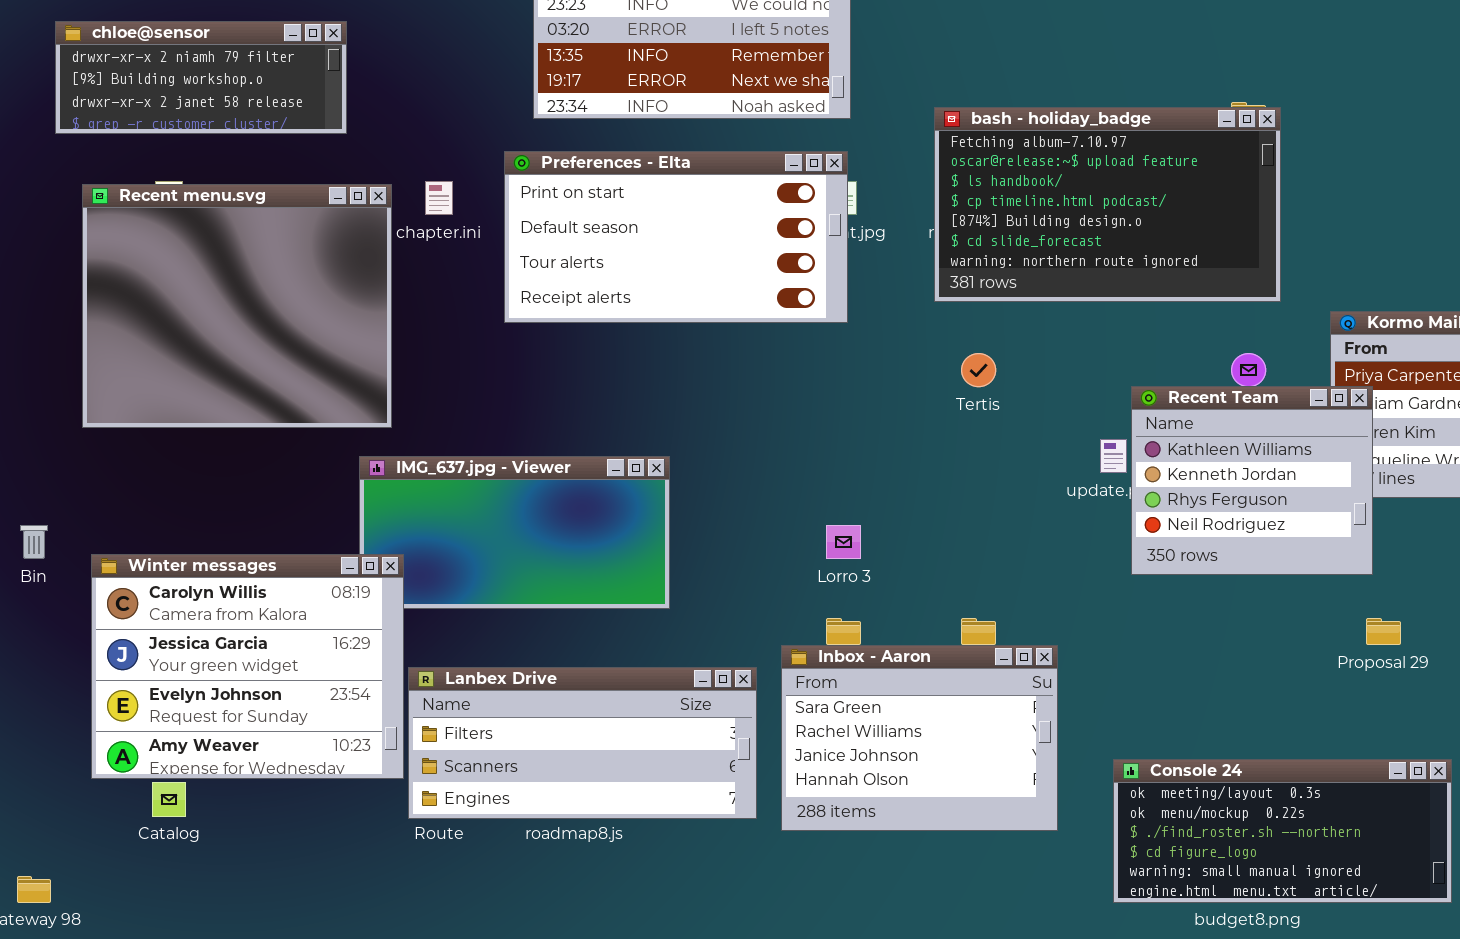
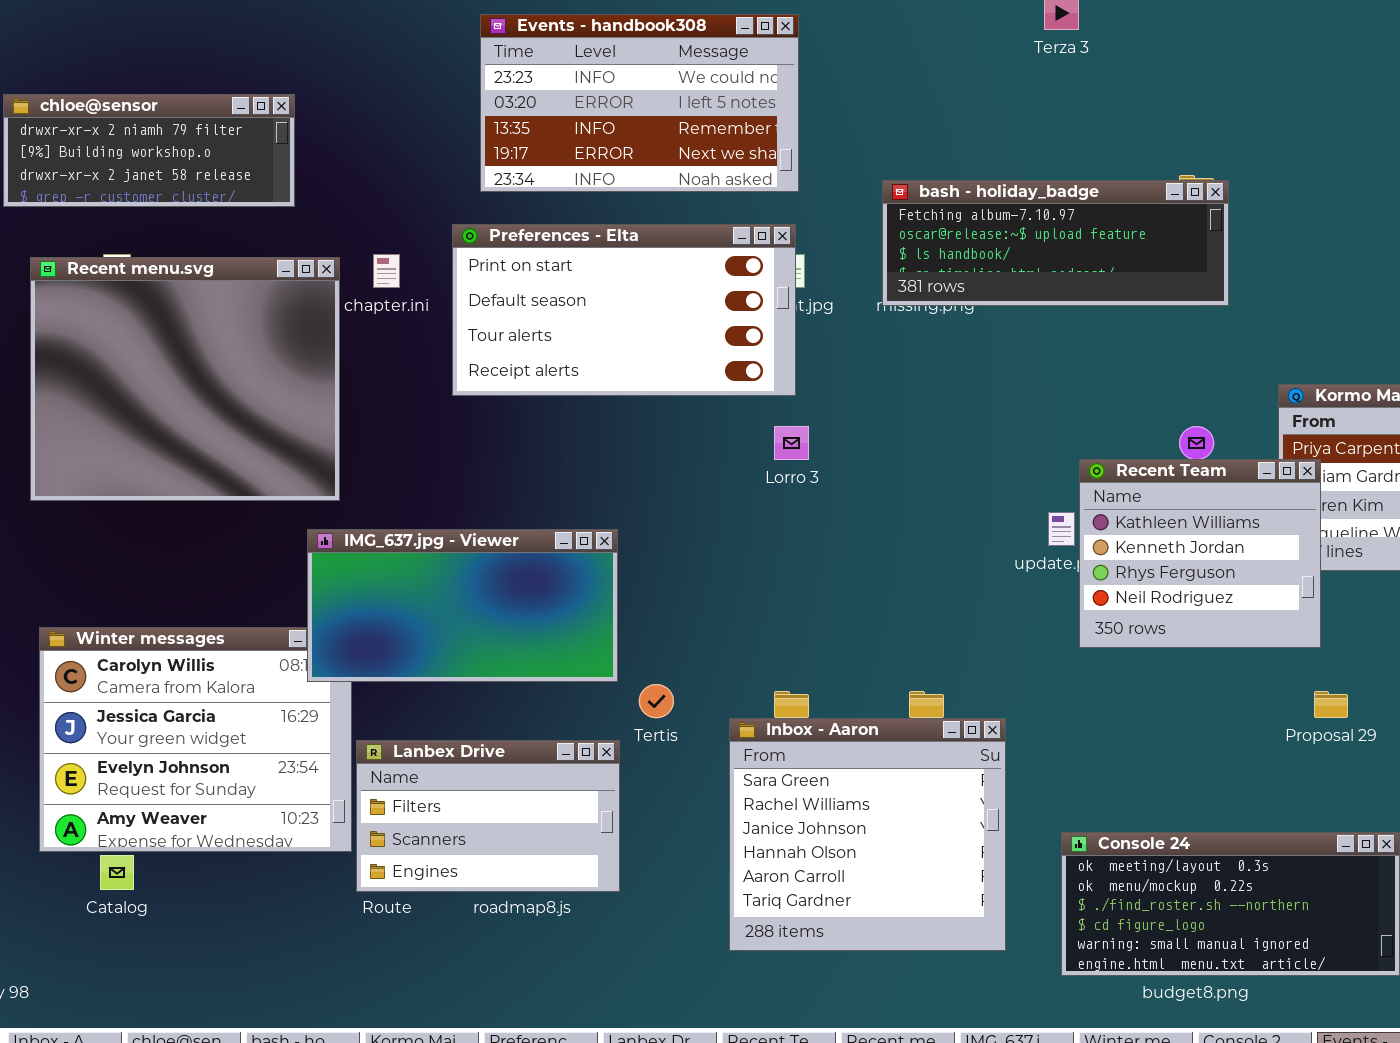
bash - holiday_badge: [934,107,1281,302] -> [882,180,1229,306], resized
Tertis: [961,353,996,387] -> [639,684,674,718], moved
IMG_637.jpg - Viewer: [359,456,670,609] -> [307,529,618,682], raised
Lorro 3: [826,525,861,559] -> [774,426,809,460], moved
Inbox - Aaron: [781,645,1058,831] -> [729,718,1006,951], resized
Lanbex Drive: [408,667,757,819] -> [356,740,620,892], resized

